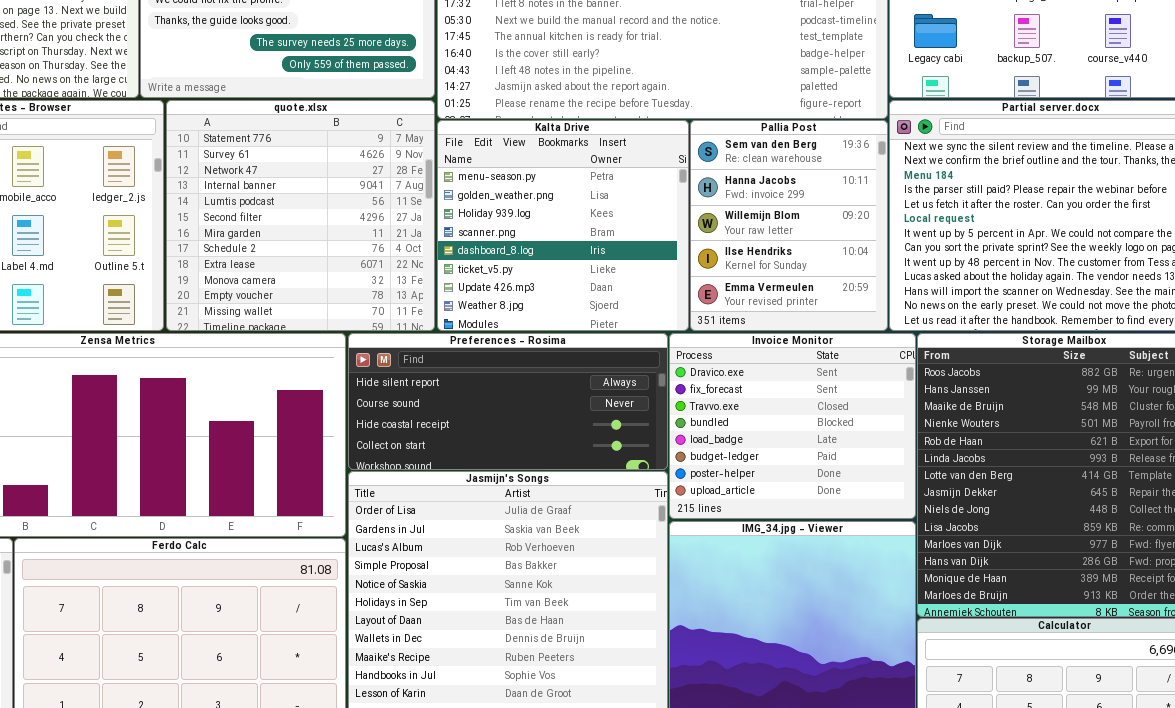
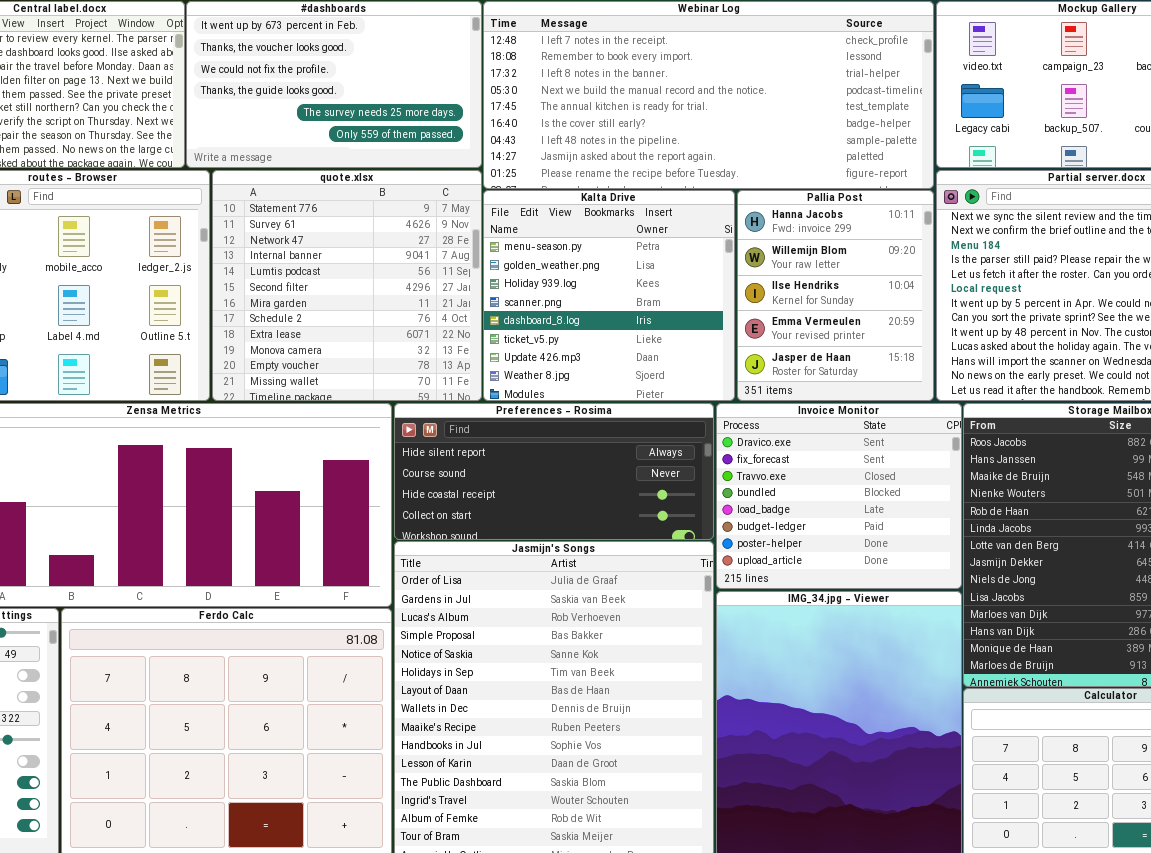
Pallia Post: [690,120,888,331] -> [737,190,934,401], scrolled down 1 row

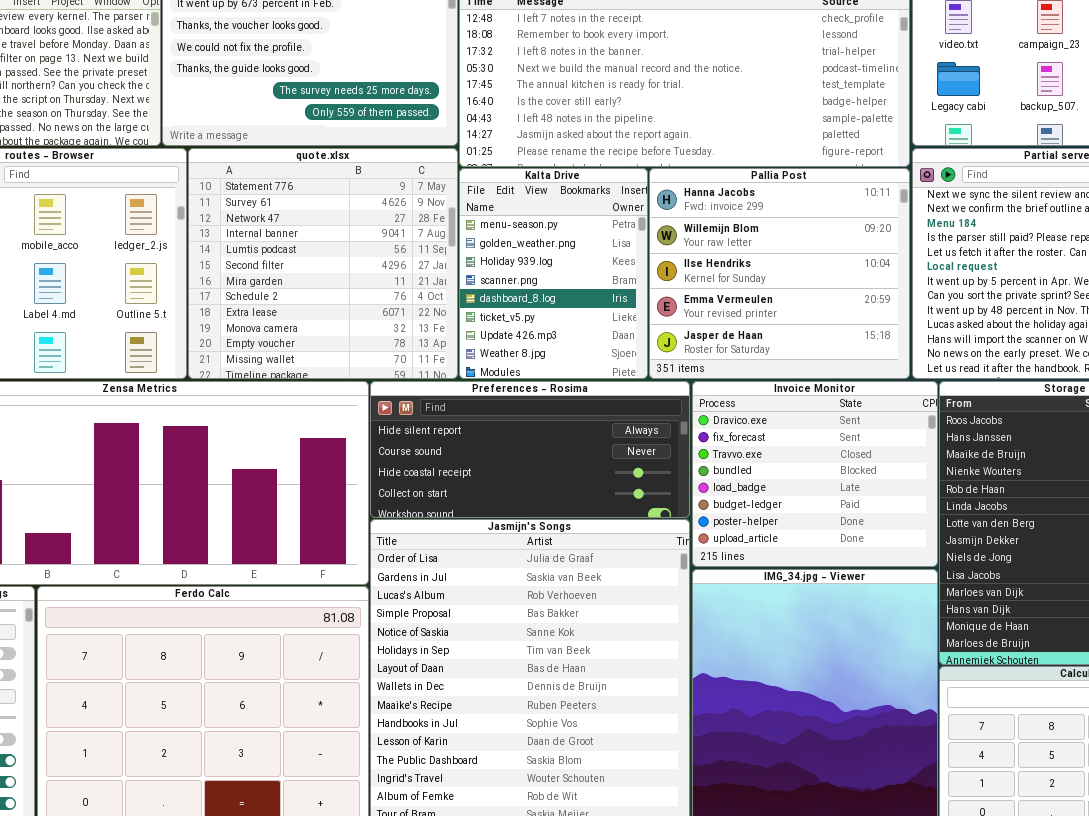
Kalta Drive: [483,190,735,401] -> [459,168,648,379], resized
Pallia Post: [737,190,934,401] -> [649,168,910,379], resized

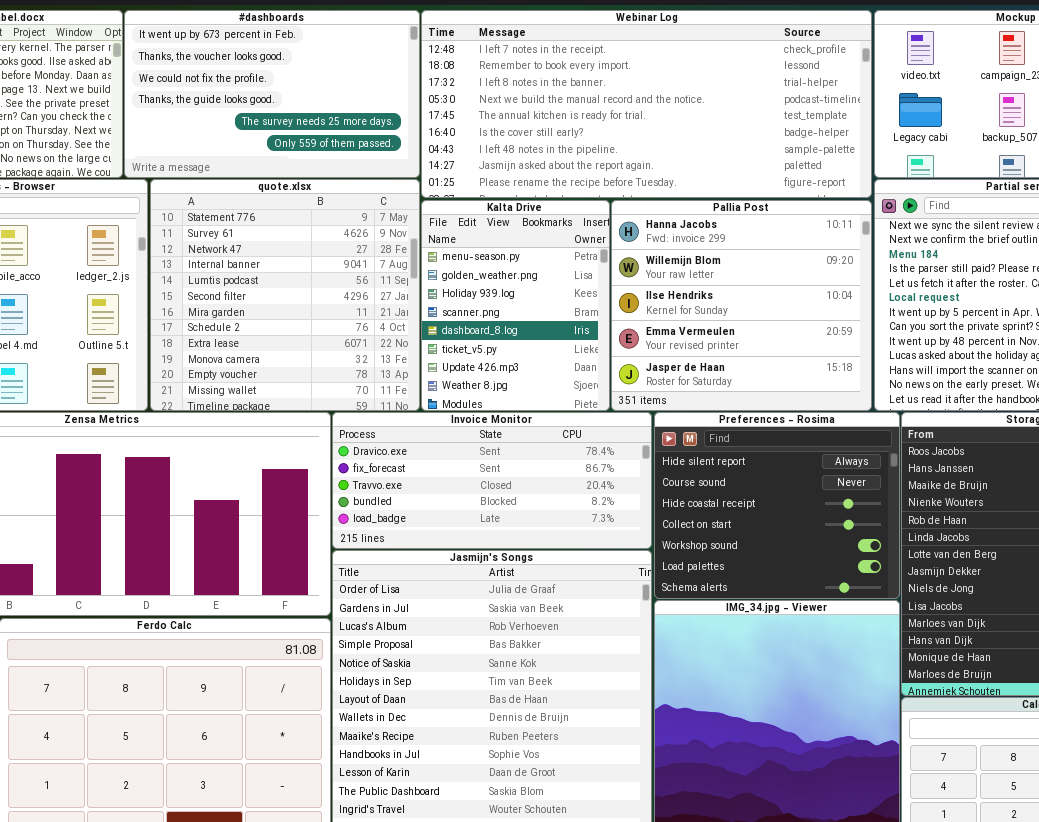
Preferences - Rosima: [370,381,690,518] -> [654,412,900,599], moved, resized
Invoice Monitor: [692,381,938,567] -> [332,412,652,549], moved, resized

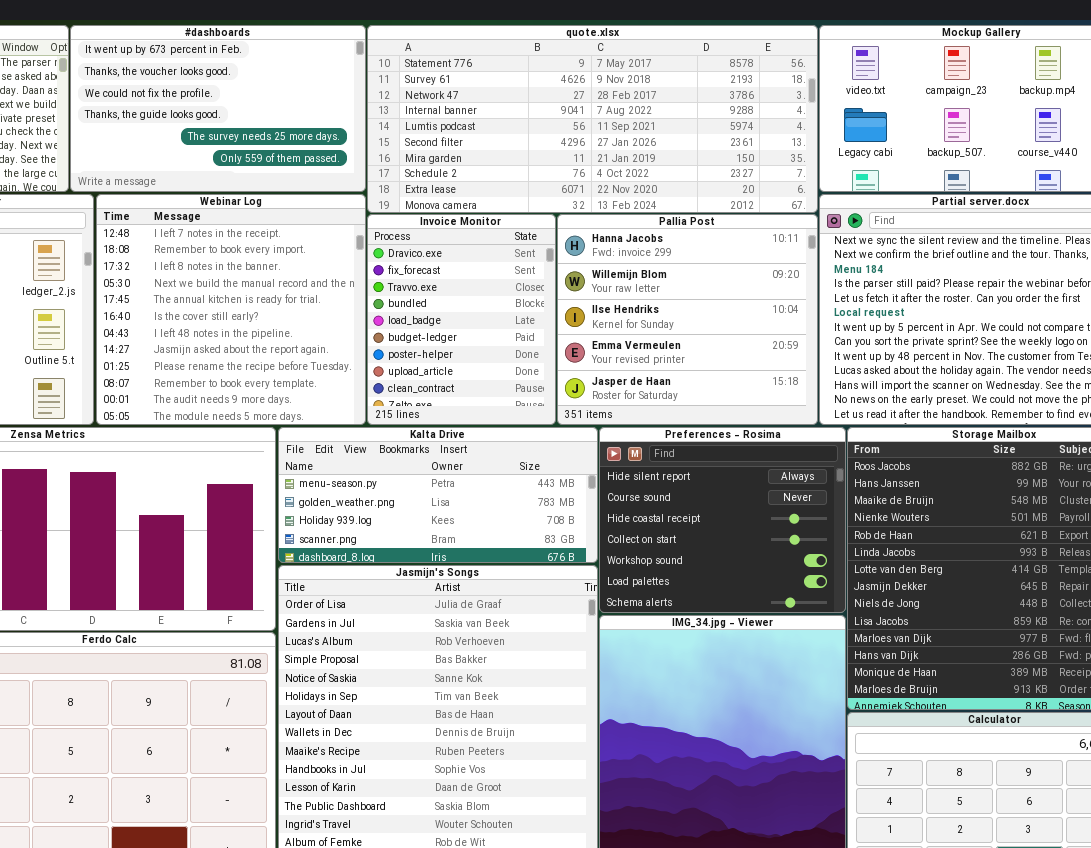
Webinar Log: [421,10,872,198] -> [96,194,366,425], moved, resized
quote.xlsx: [150,179,420,411] -> [367,25,818,213], moved, resized
Kalta Drive: [421,200,610,411] -> [278,427,598,563], moved, resized
Invoice Monitor: [332,412,652,549] -> [367,214,556,425], moved, resized

